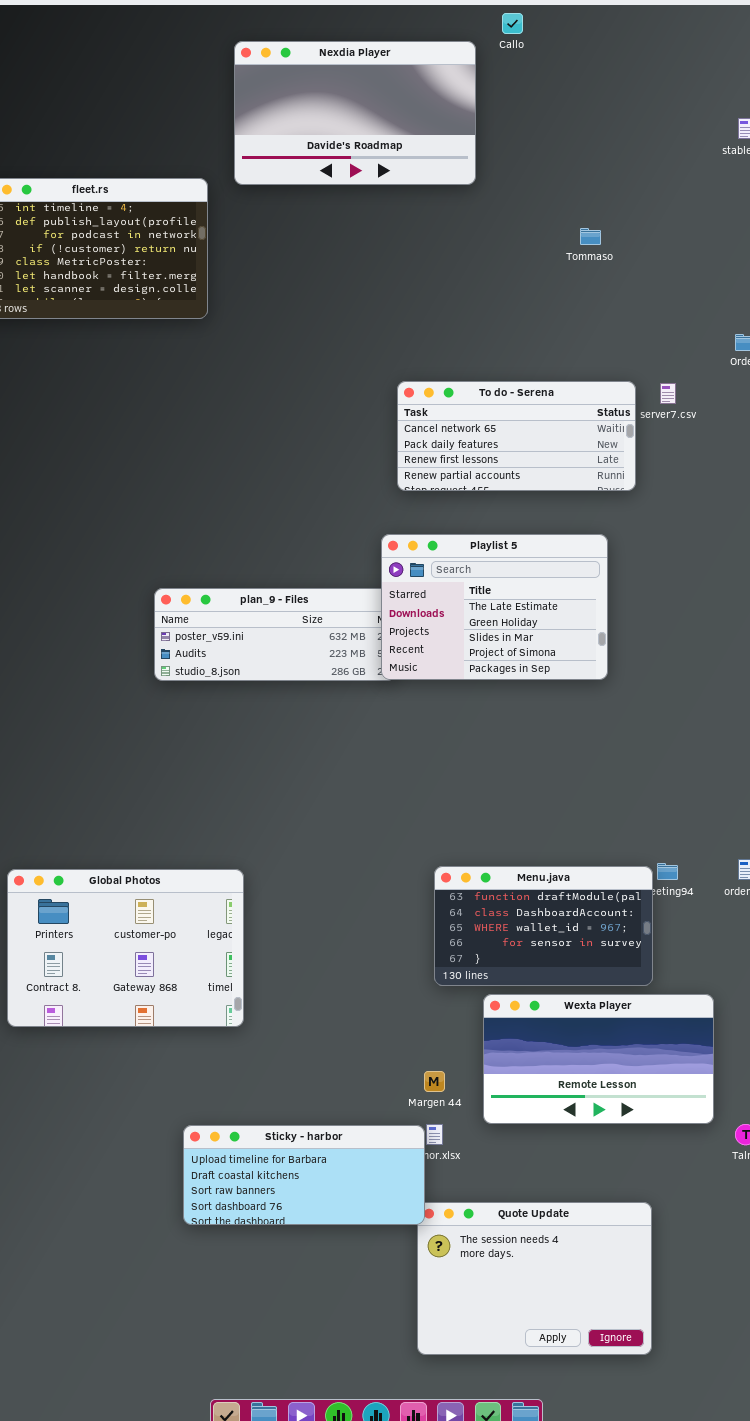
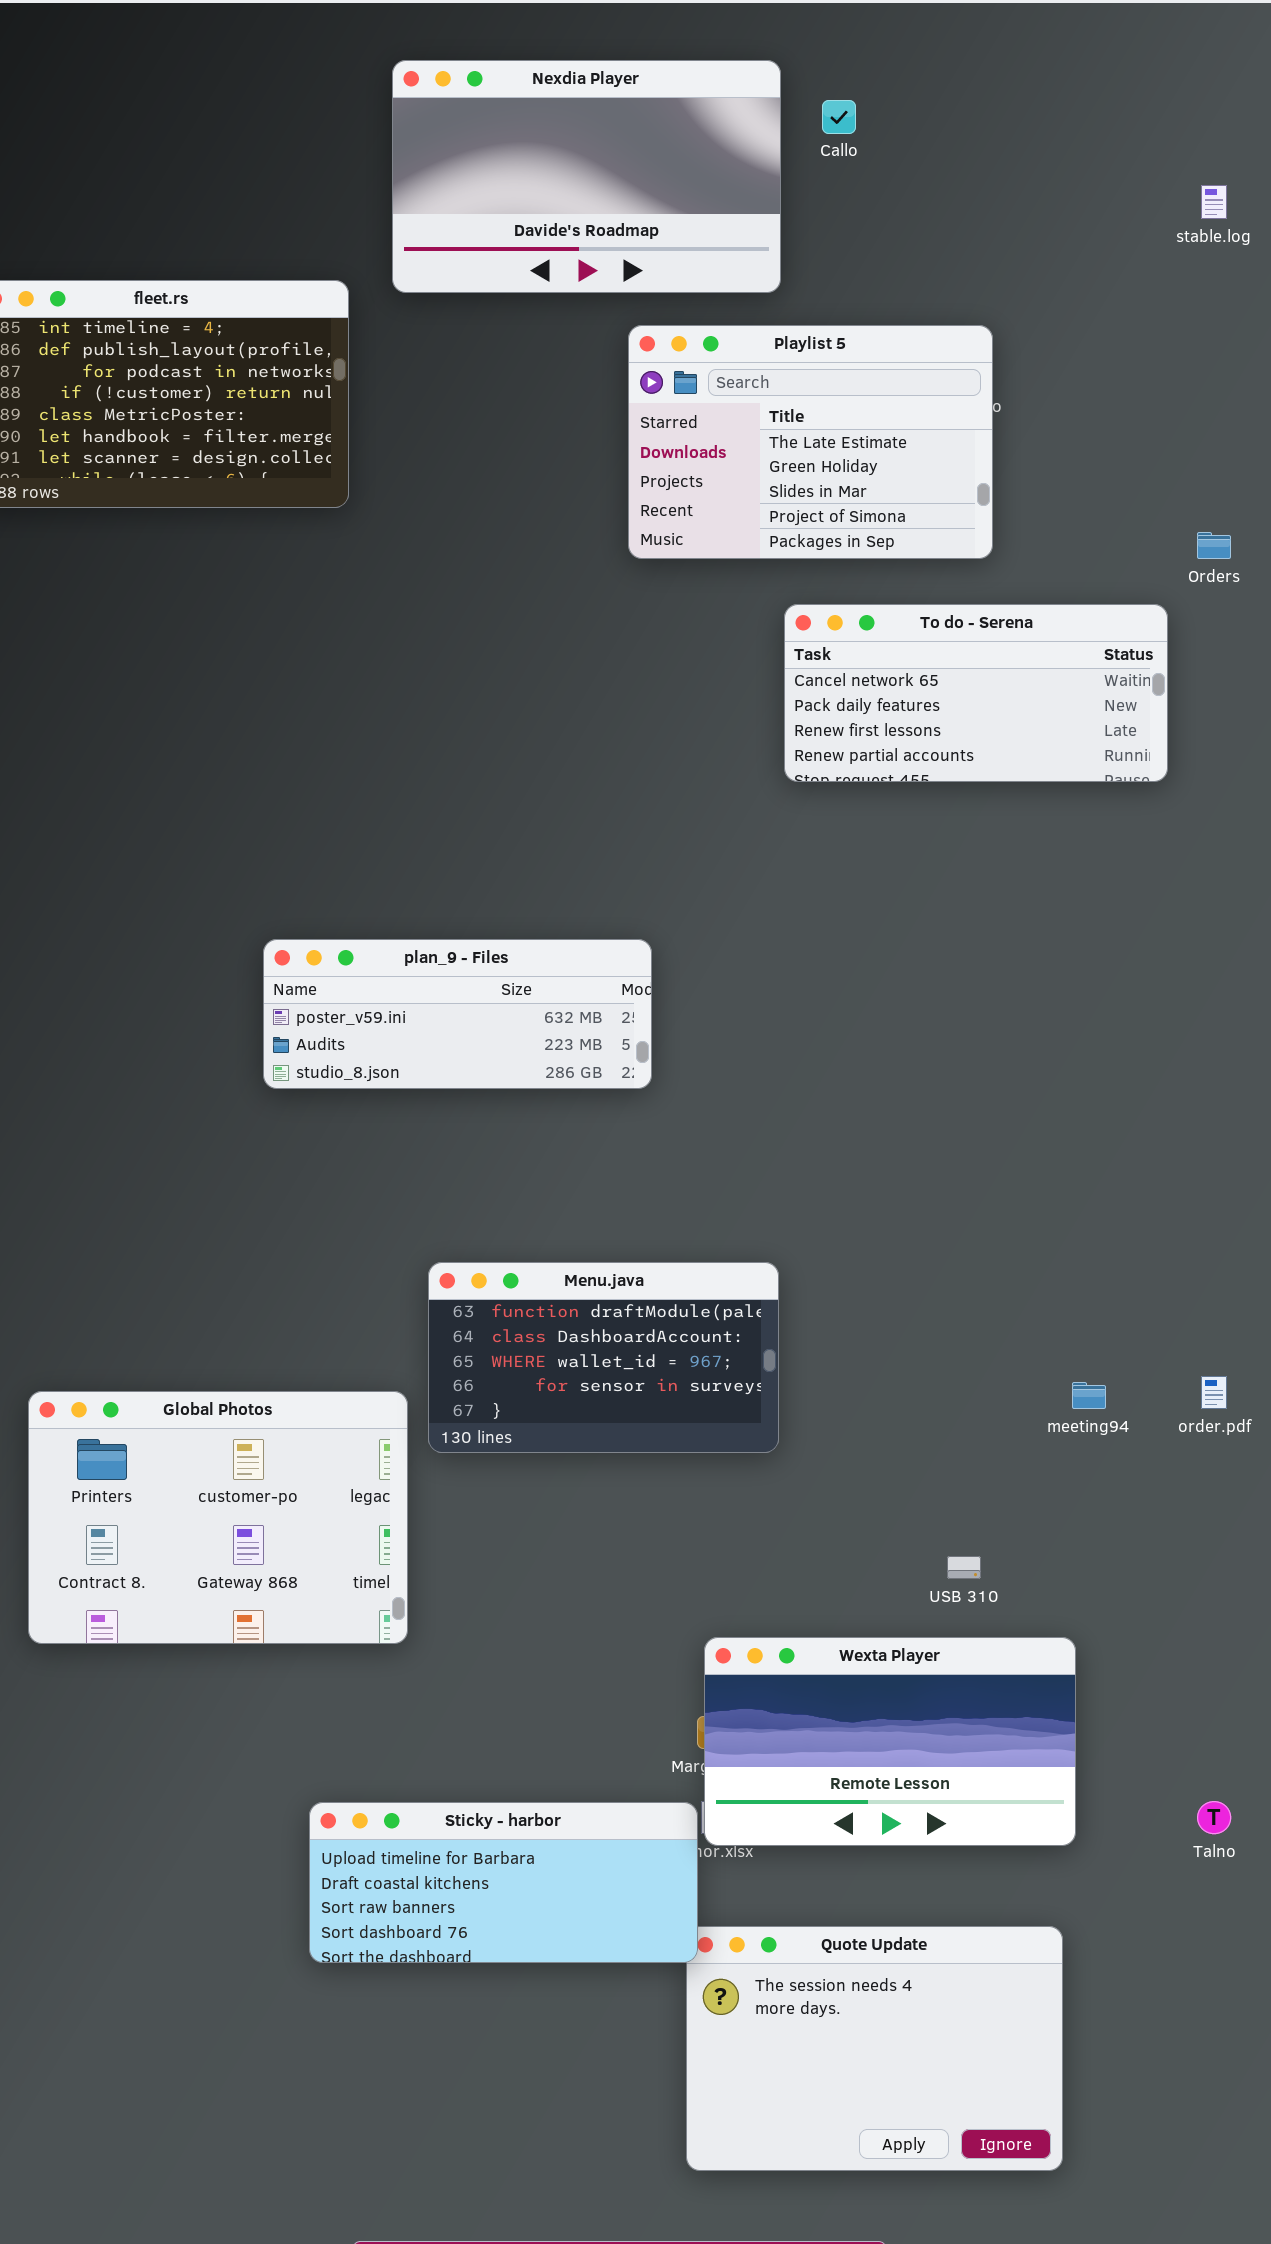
Callo: [502,13,523,34] -> [822,100,856,134], moved
To do - Serena: [397,381,636,491] -> [784,604,1168,782], moved
Playlist 5: [381,534,608,680] -> [628,325,993,559], moved
Menu.java: [434,866,653,986] -> [428,1262,779,1453], moved
Wexta Player: [483,994,714,1124] -> [704,1637,1076,1846], moved

